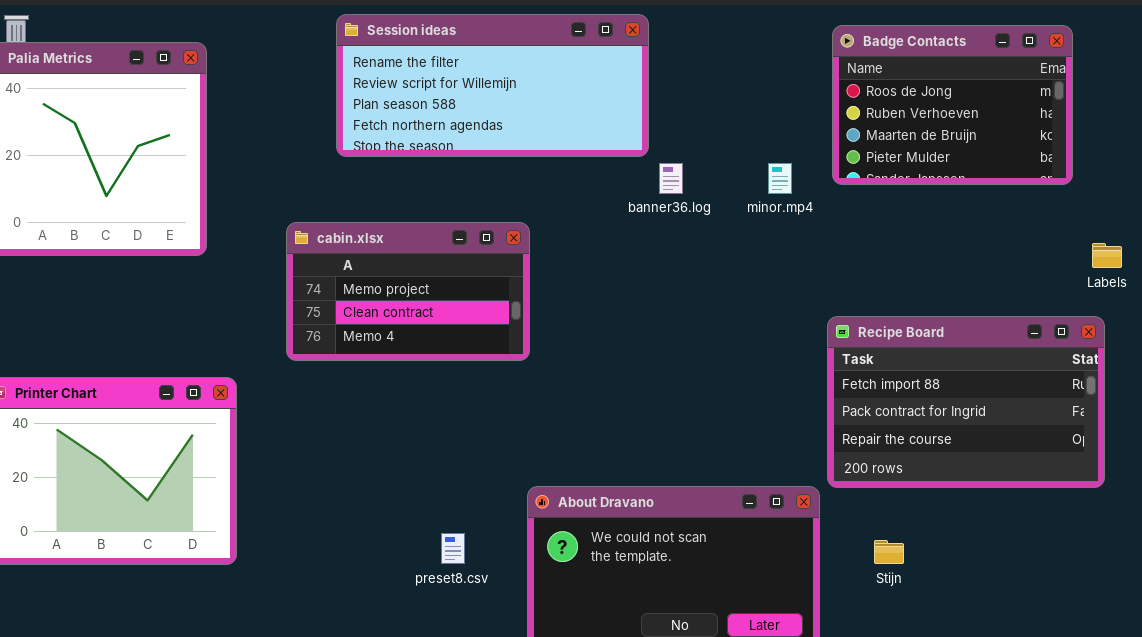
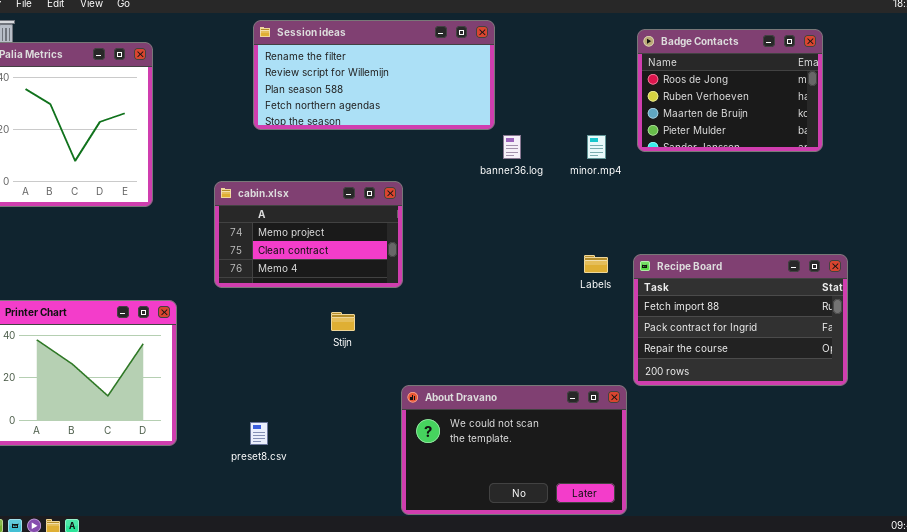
Labels: [1092,243,1122,268] -> [584,255,608,273], moved
preset8.csv: [441,533,465,564] -> [250,422,268,445], moved
Stijn: [874,540,904,564] -> [331,312,355,331], moved

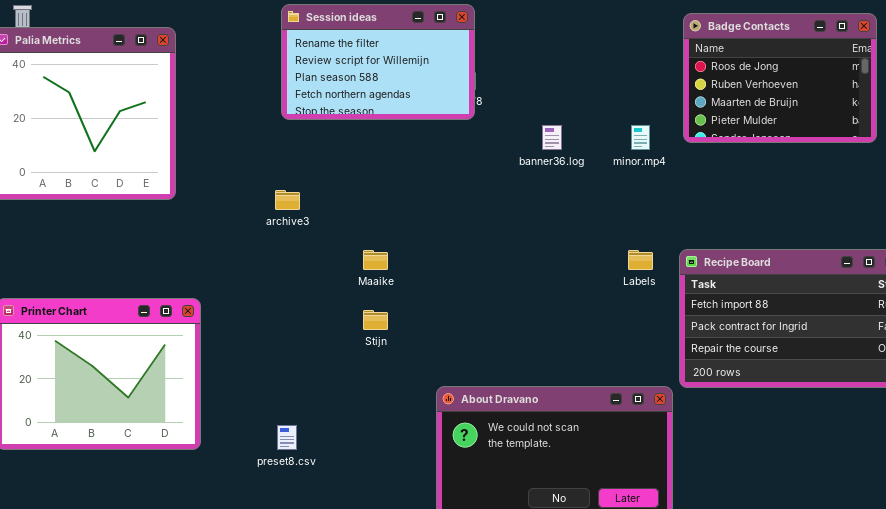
Session ideas: [253,20,495,130] -> [281,4,475,120], resized
cabin.xlsx: [214,181,403,288] -> none, closed

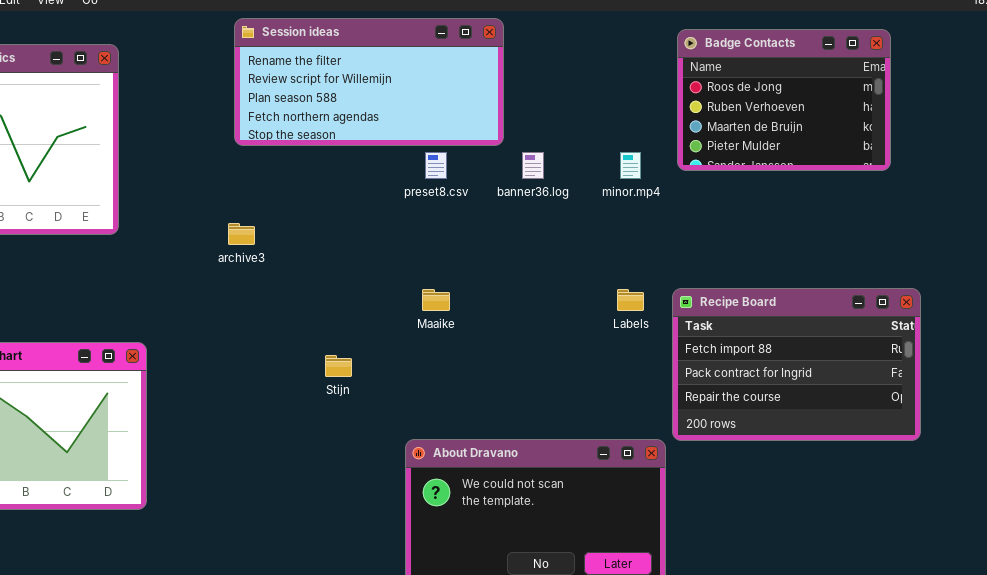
Session ideas: [281,4,475,120] -> [234,18,504,146], resized
Maaike: [363,250,388,270] -> [422,289,450,311], moved
preset8.csv: [277,425,297,450] -> [425,152,447,179], moved

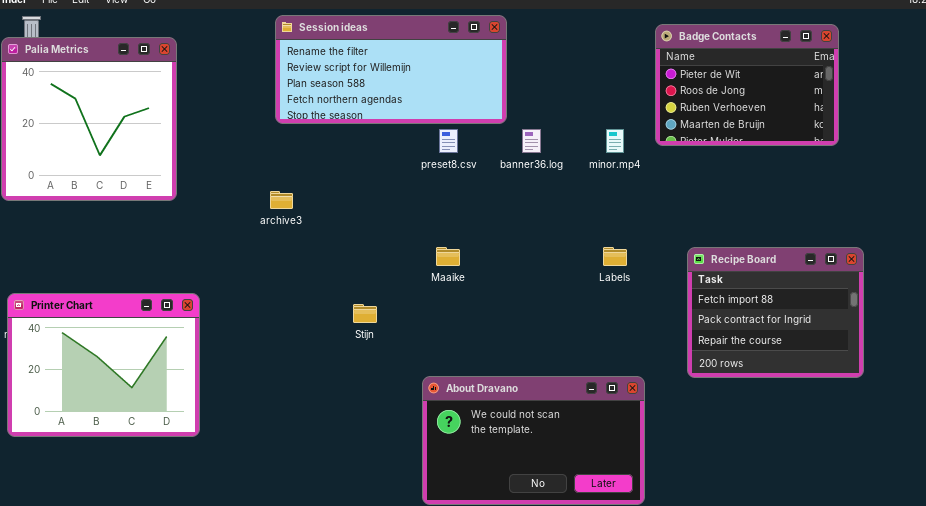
Badge Contacts: [677,29,891,171] -> [655,24,839,146], scrolled up 1 row
Recipe Board: [672,288,921,441] -> [687,247,864,378], resized

